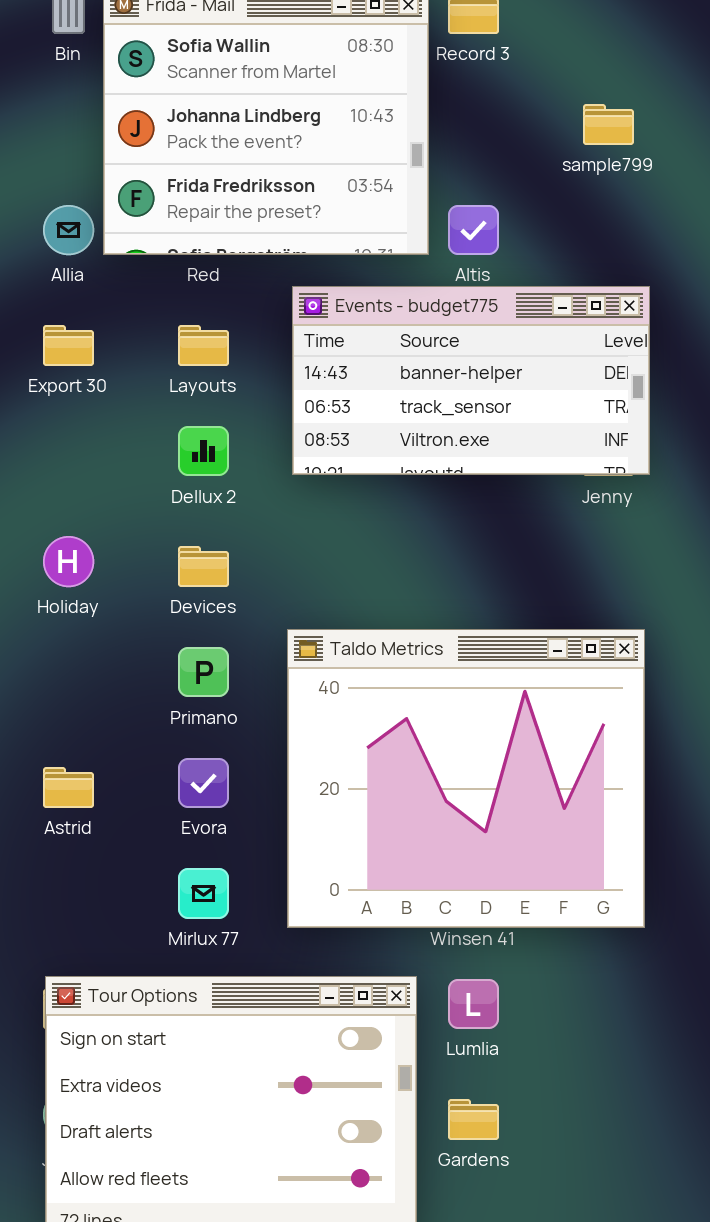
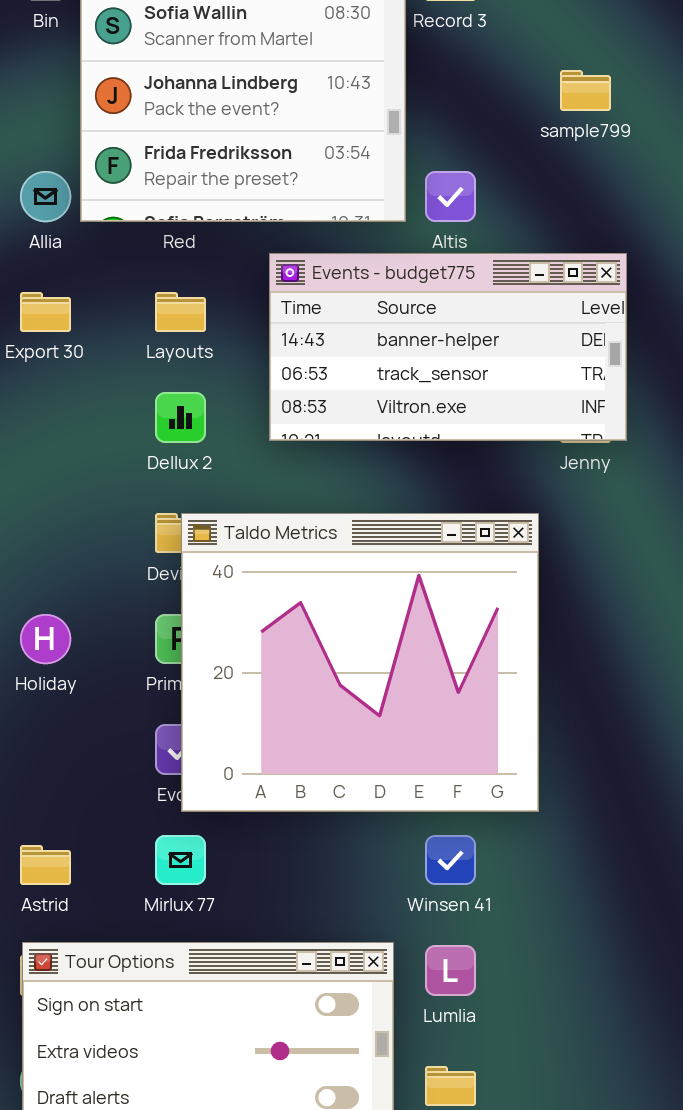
Holiday: [43,536,94,587] -> [20,614,71,664], moved
Taldo Metrics: [287,629,645,928] -> [181,513,539,812], moved
Astrid: [43,767,94,808] -> [20,845,71,885], moved

